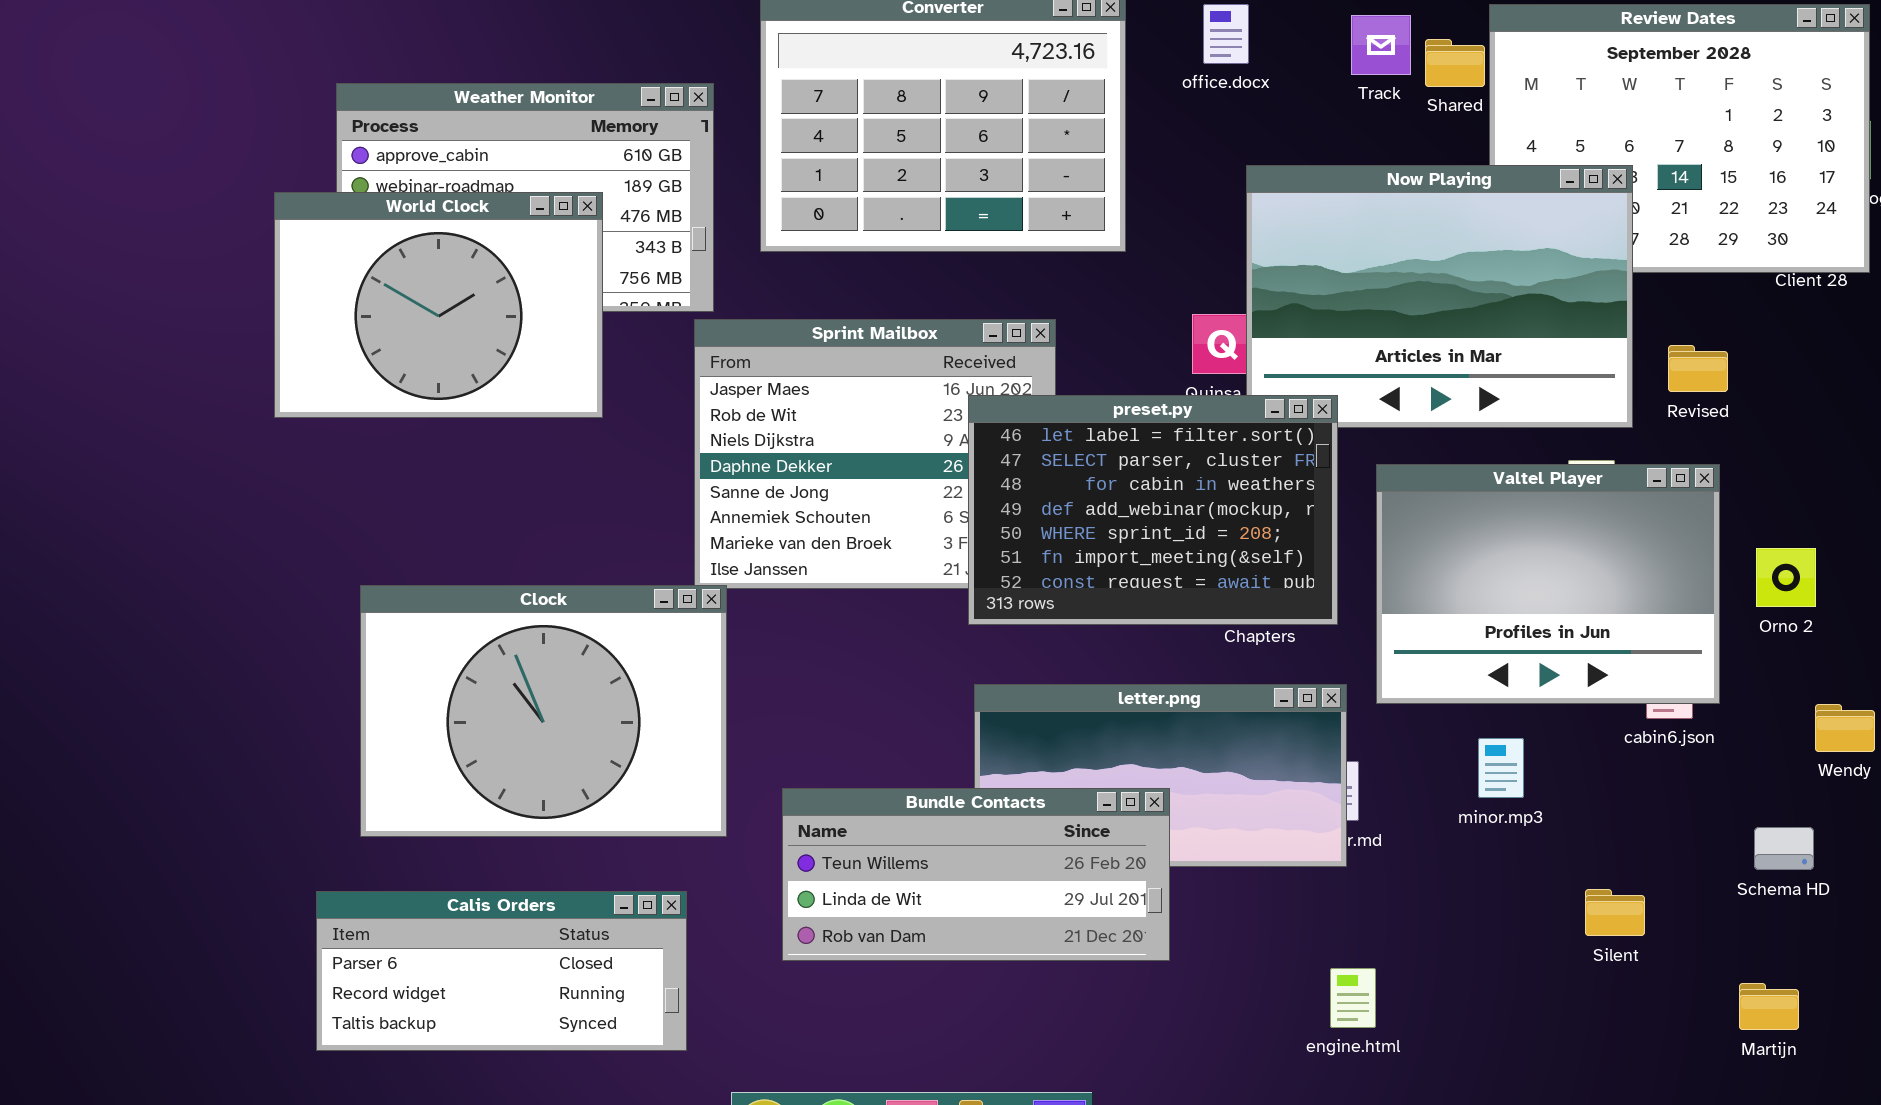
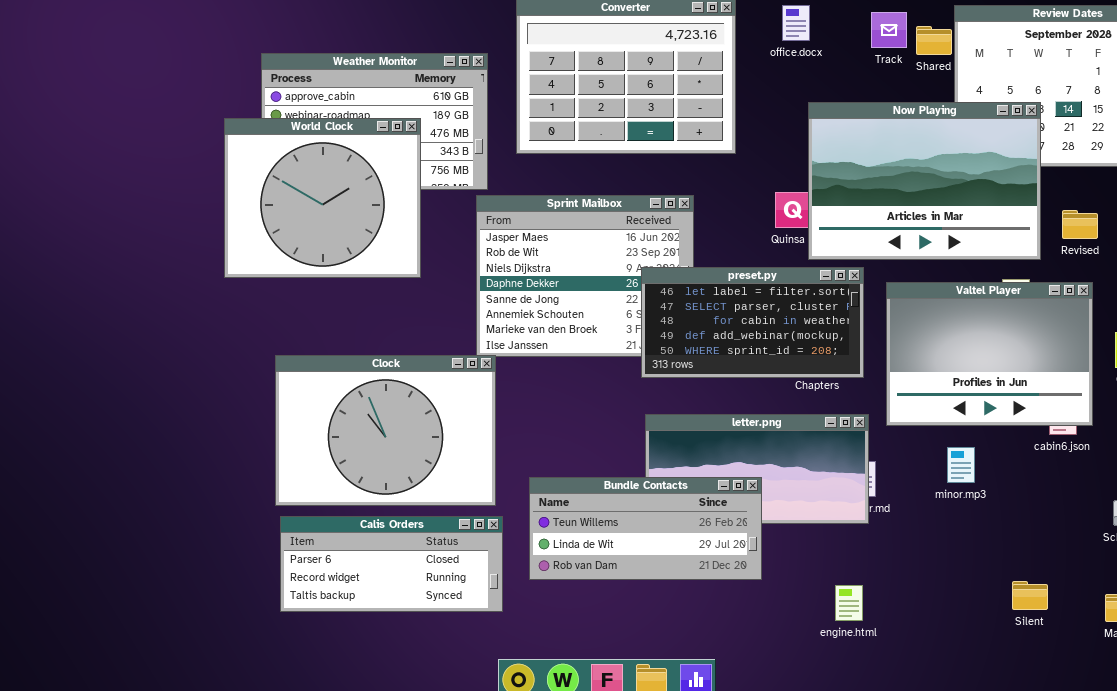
World Clock: [274,192,603,418] -> [224,118,421,278], resized
preset.py: [968,395,1338,625] -> [641,267,864,378], resized
Silent: [1585,889,1645,936] -> [1012,581,1048,610], moved
Calis Orders: [316,891,687,1051] -> [280,516,503,612], moved
engine.html: [1330,968,1376,1028] -> [835,585,863,621], moved

